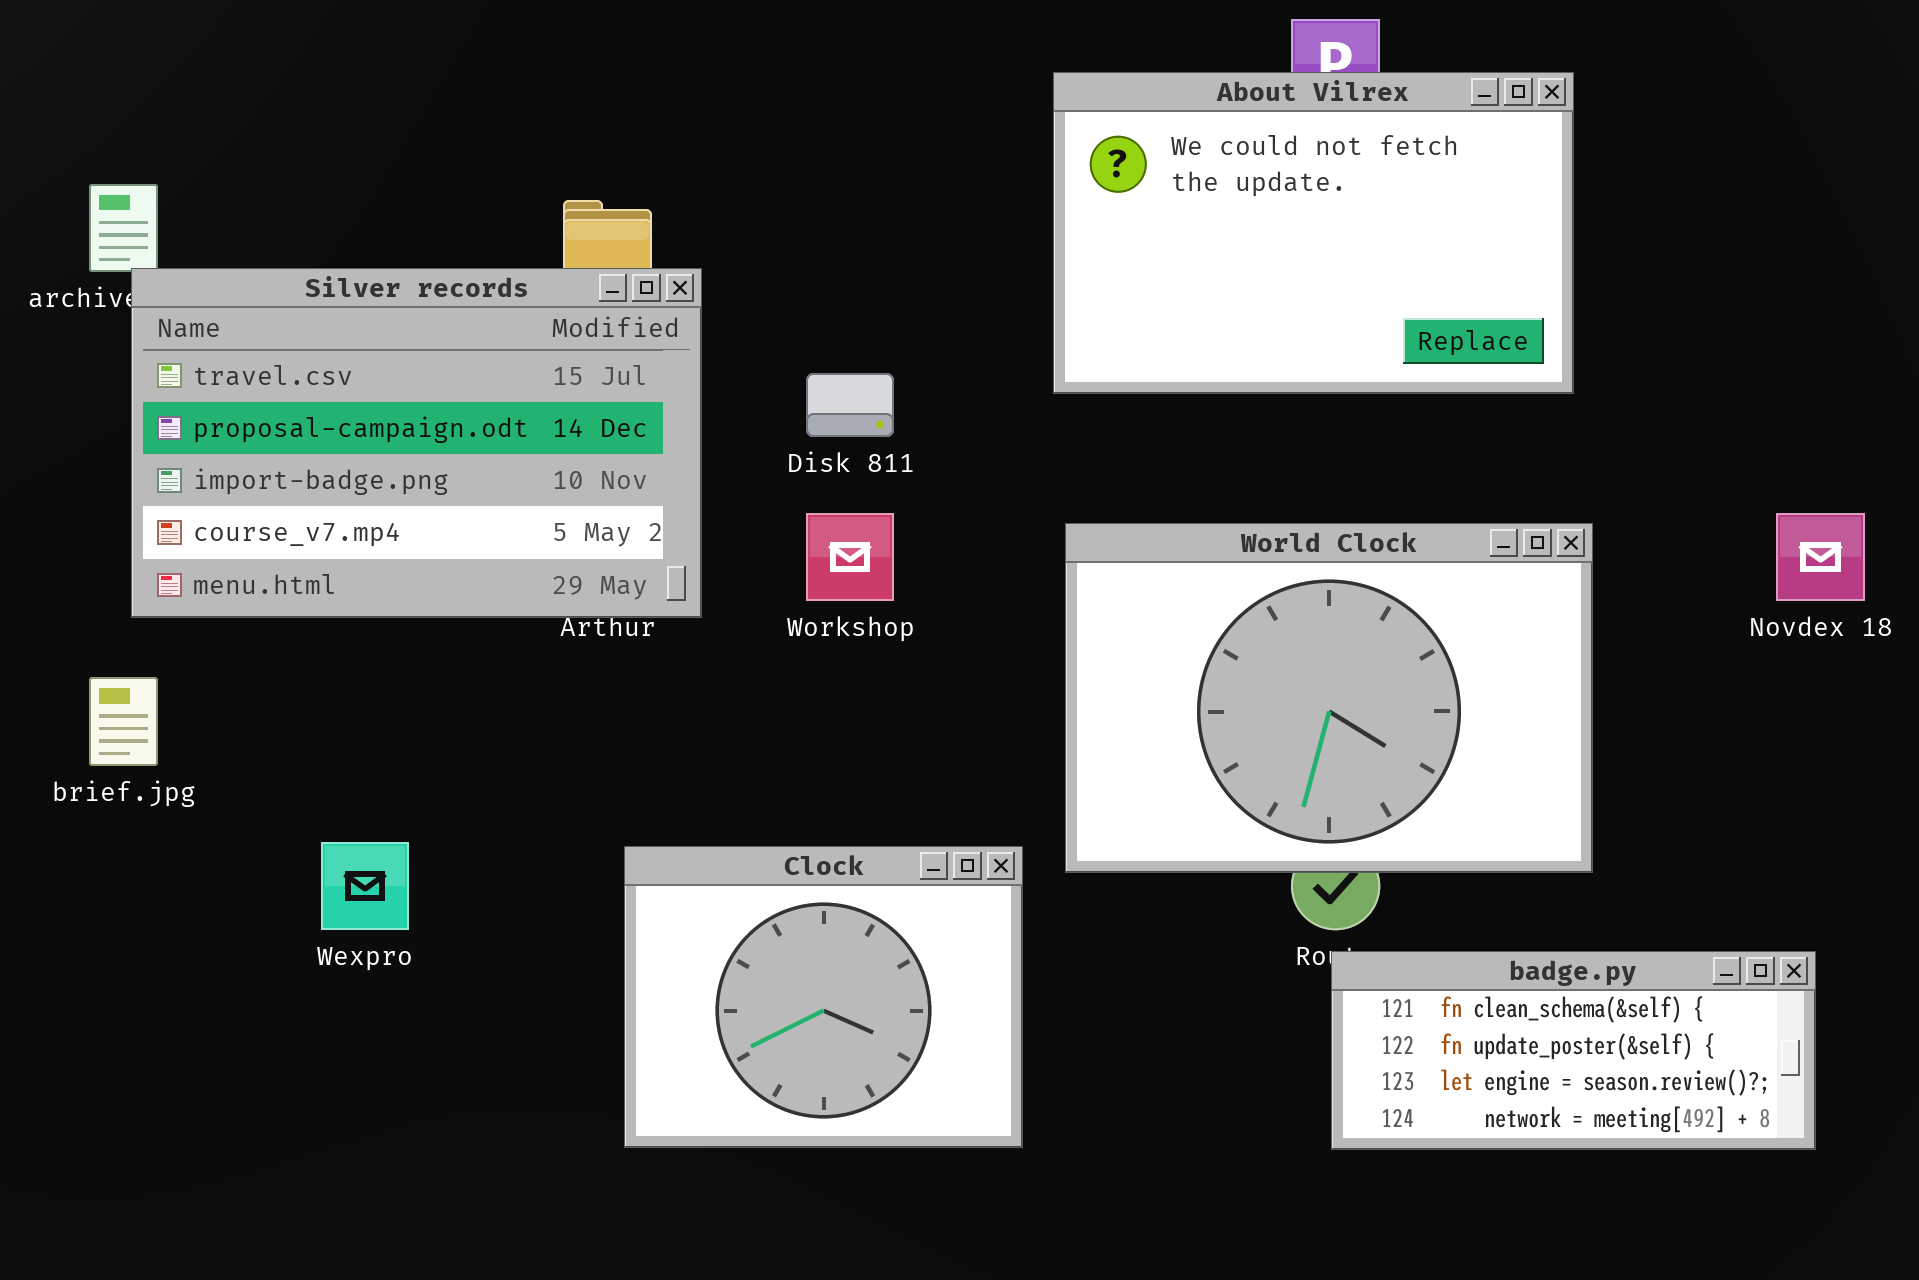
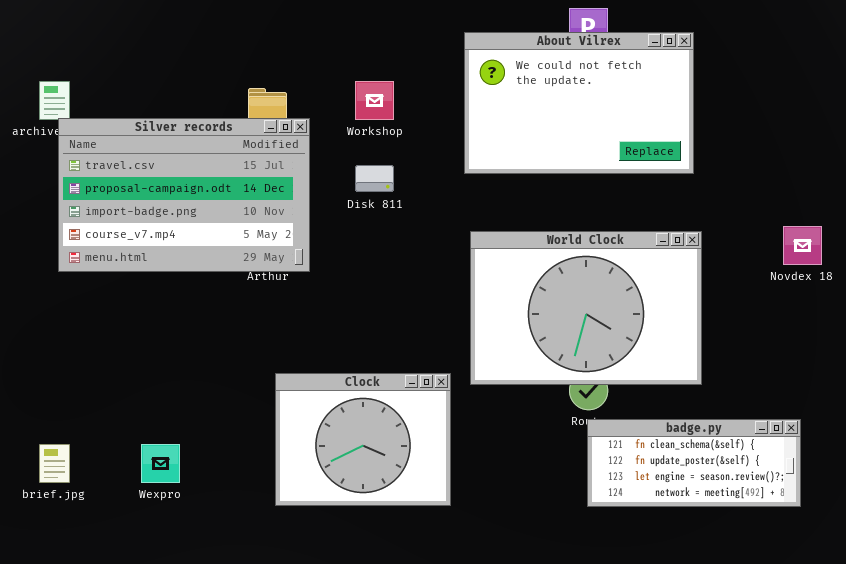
Workshop: [806,513,894,601] -> [355,81,394,120], moved
brief.jpg: [89,677,158,766] -> [39,444,70,483], moved
Wexpro: [321,842,409,930] -> [141,444,180,483], moved

